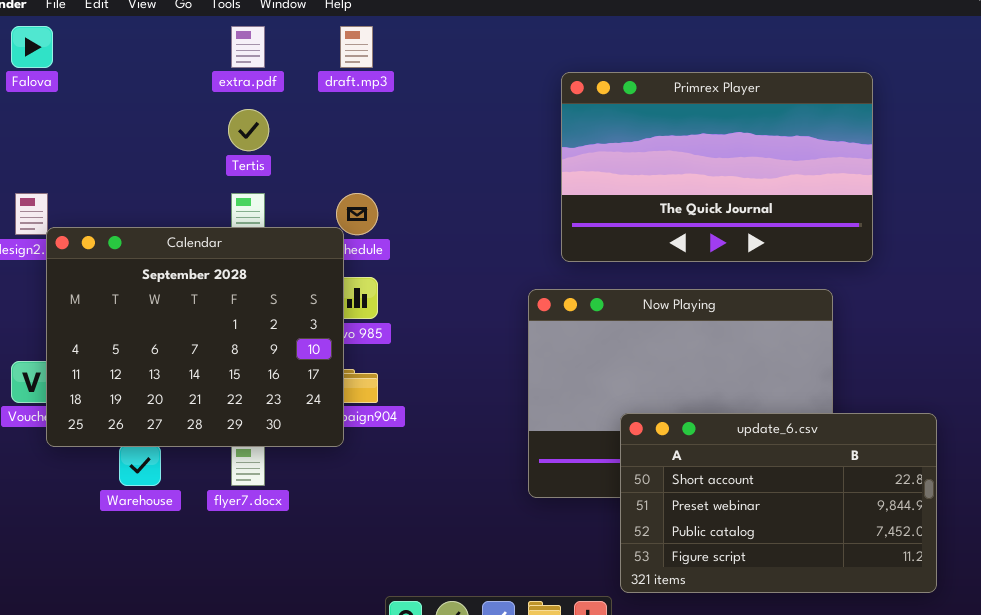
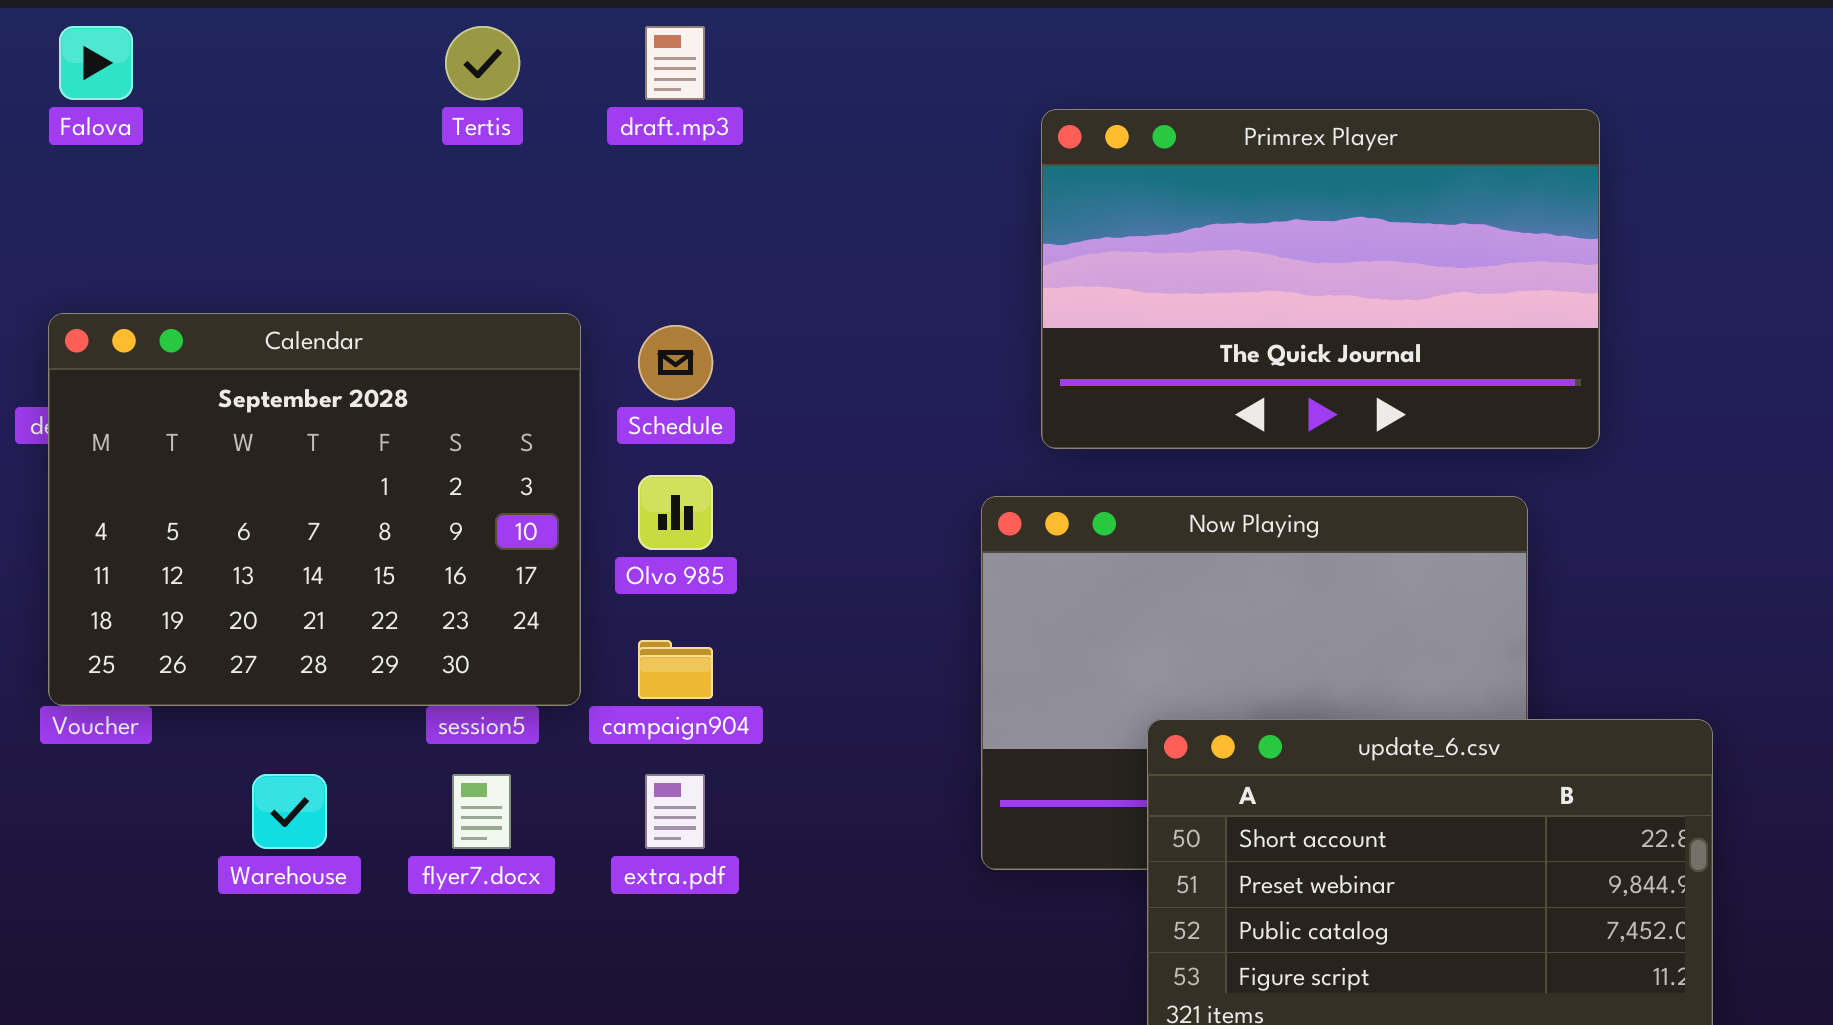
extra.pdf: [231,26,265,68] -> [645,774,705,849], moved
Tertis: [228,109,269,151] -> [445,26,520,100], moved
Calendar: [46,227,344,447] -> [48,313,581,706], moved

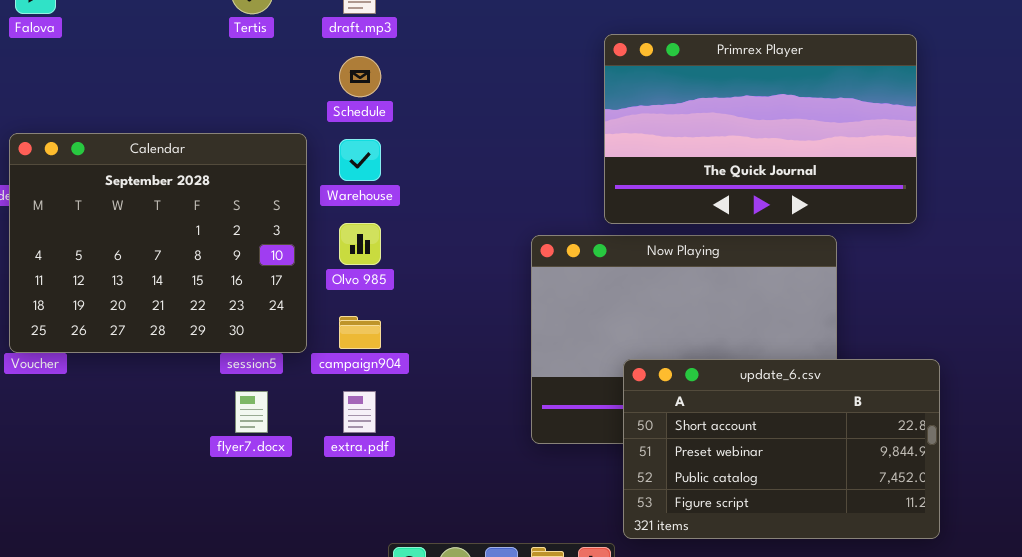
Primrex Player: [1041,109,1600,449] -> [604,34,917,224], moved
Schedule: [638,325,713,400] -> [339,56,381,97], moved
Warehouse: [252,774,327,849] -> [339,139,381,181], moved

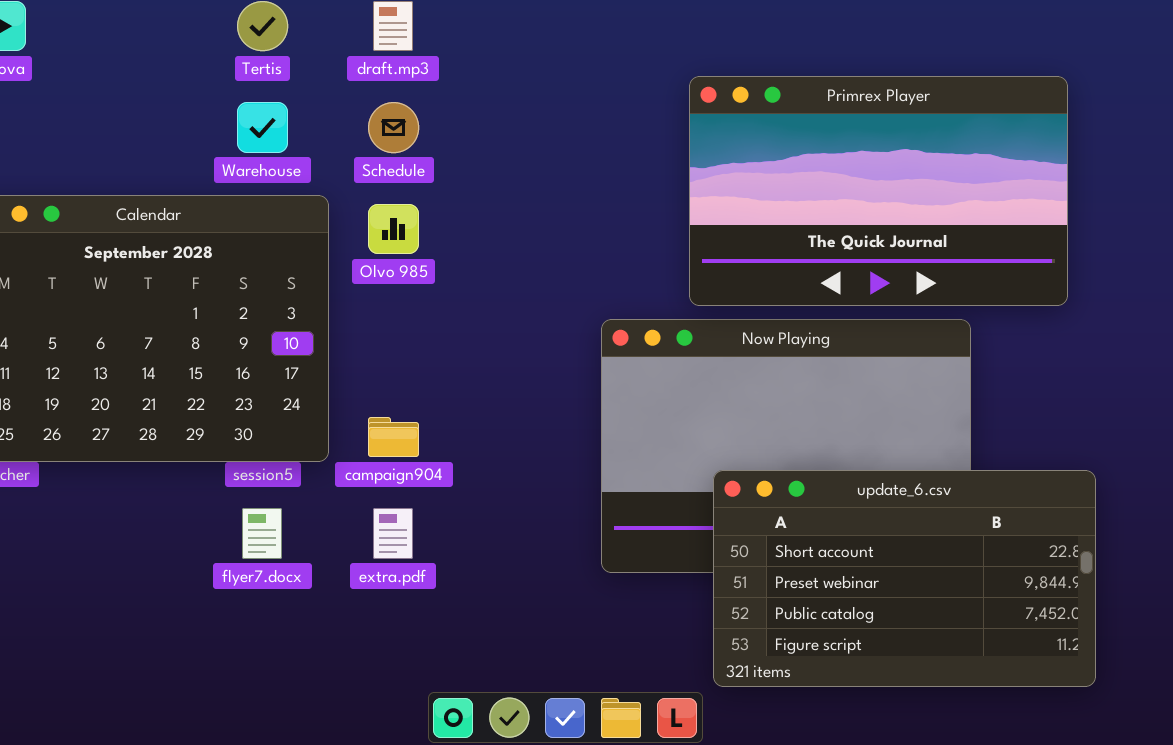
Warehouse: [339,139,381,181] -> [237,102,288,153], moved
Olvo 985: [339,223,381,265] -> [368,204,419,254], moved

